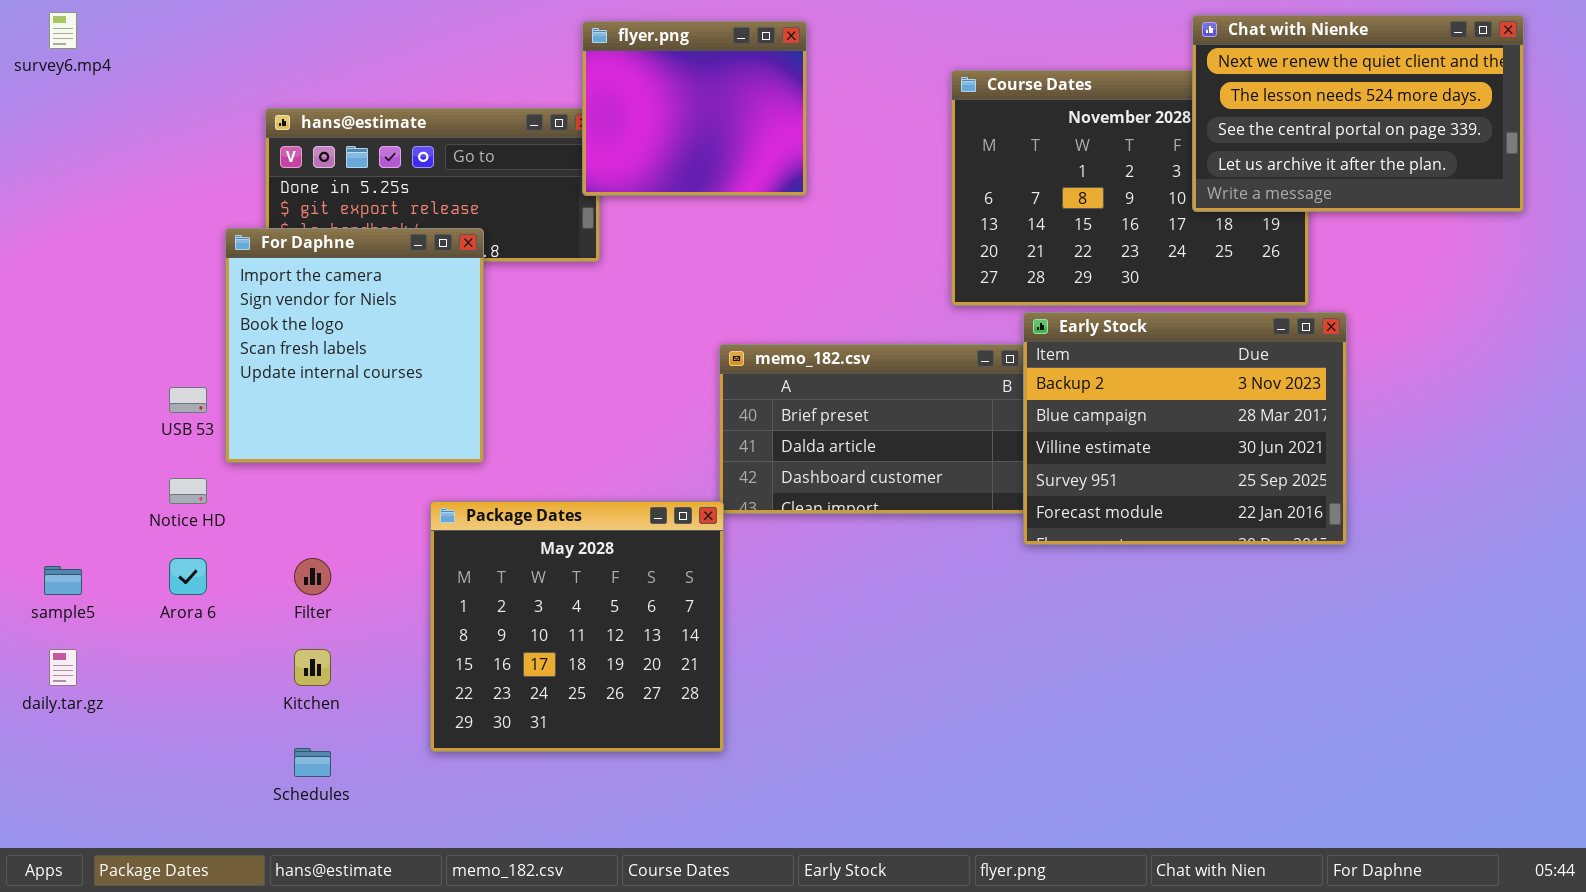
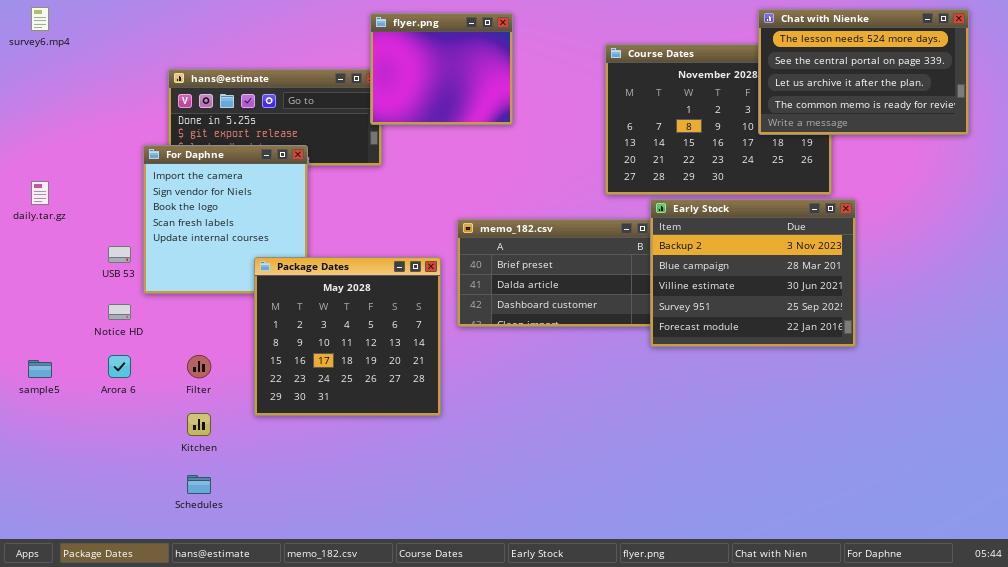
Chat with Nienke: [1192,15,1524,212] -> [758,9,969,135], scrolled down 1 row
Package Dates: [430,501,724,752] -> [254,257,441,416], moved
daily.tar.gz: [49,649,77,686] -> [31,181,49,205], moved

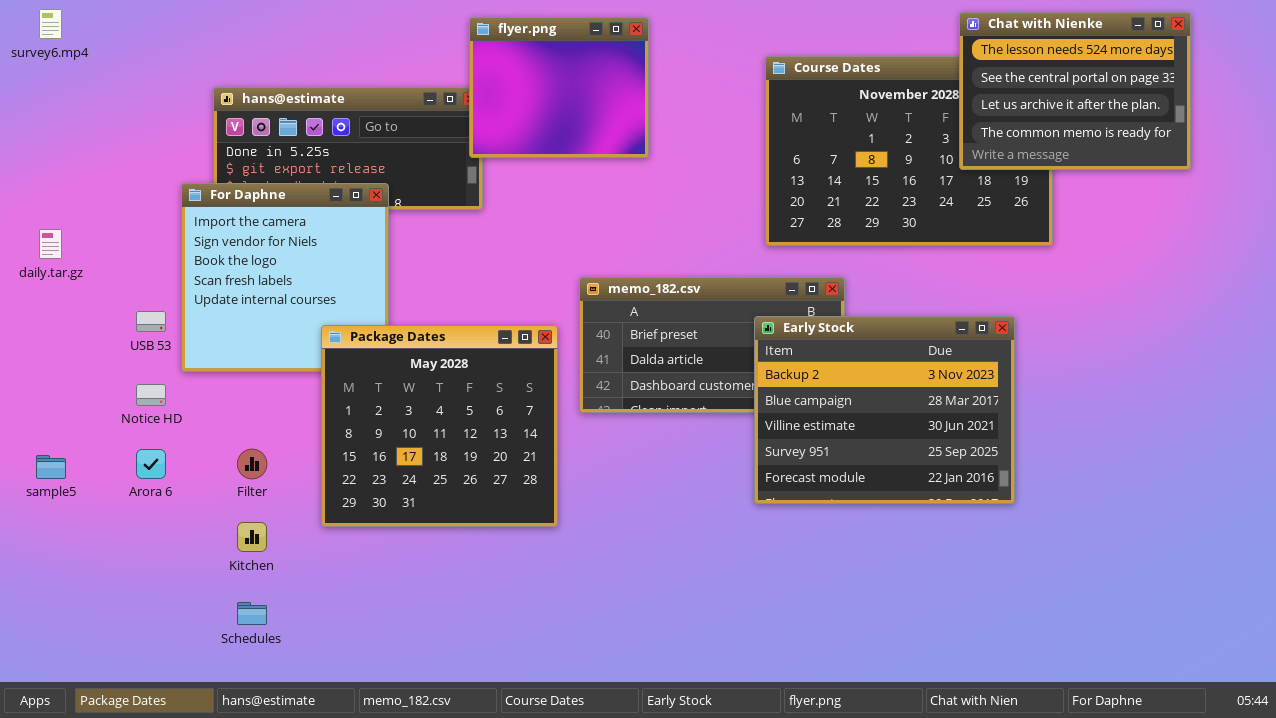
Chat with Nienke: [758,9,969,135] -> [959,12,1191,170], resized
Early Stock: [650,199,856,347] -> [754,316,1015,504], moved

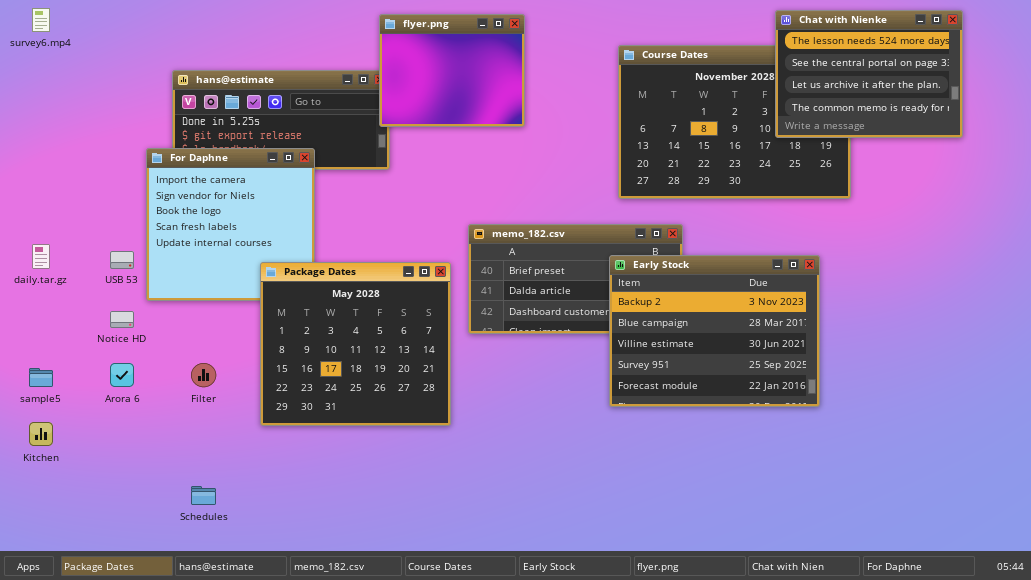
daily.tar.gz: [39,229,62,259] -> [32,244,50,269], moved
Kitchen: [237,522,267,552] -> [29,422,53,446], moved

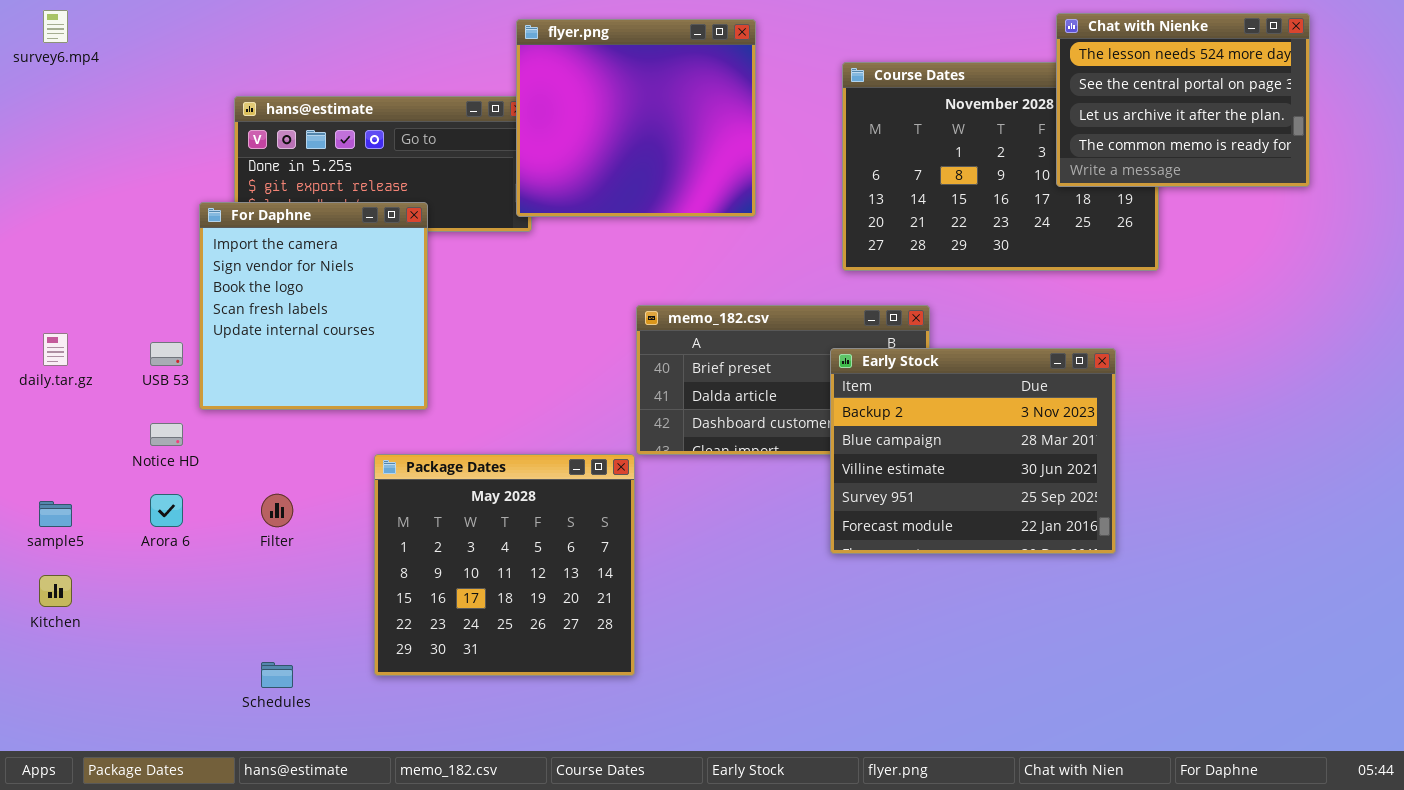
flyer.png: [379,14,525,127] -> [516,19,756,217], resized
Package Dates: [260,262,451,426] -> [374,454,635,676], moved

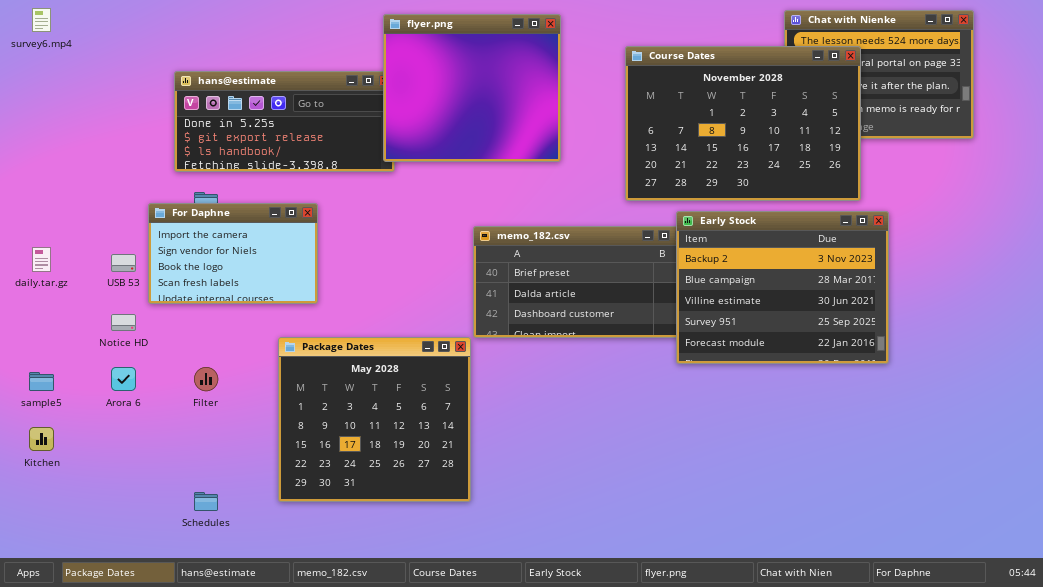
Course Dates: [842,62,1159,271] -> [625,46,861,201], raised
For Daphne: [199,202,428,410] -> [148,203,318,304], resized
Early Stock: [830,348,1116,554] -> [676,211,889,364], moved

